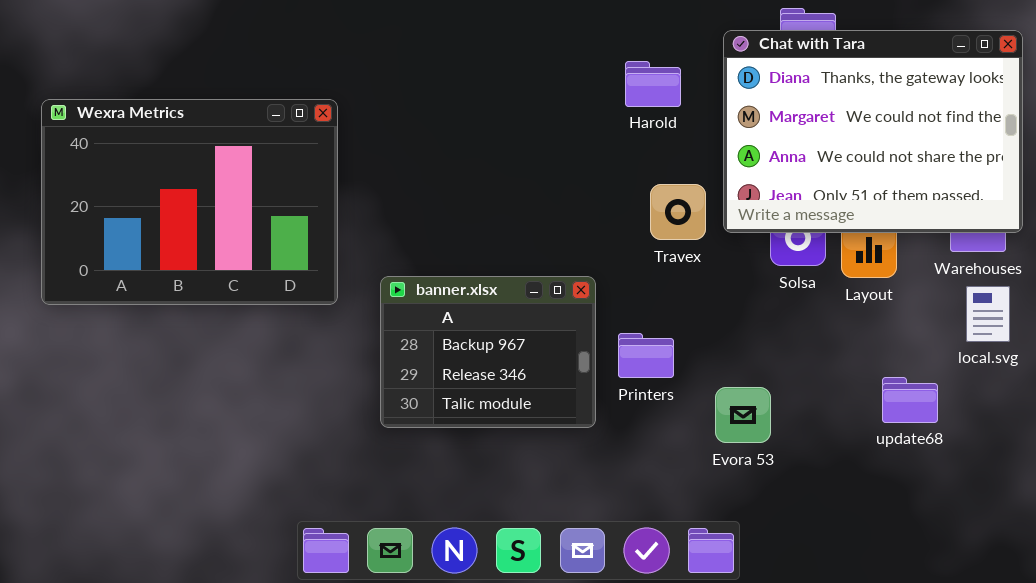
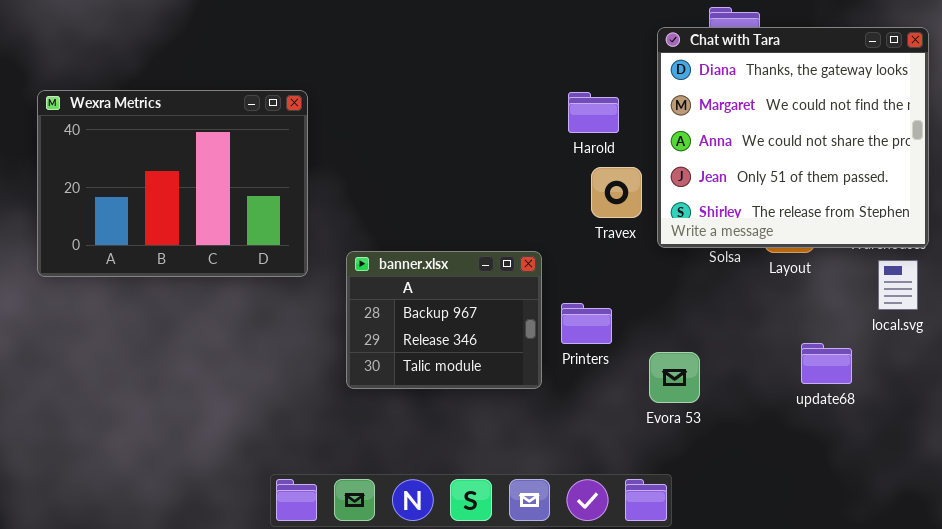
Chat with Tara: [723,30,1023,233] -> [657,27,929,248], resized
Harold: [625,61,681,107] -> [568,92,619,133], moved

